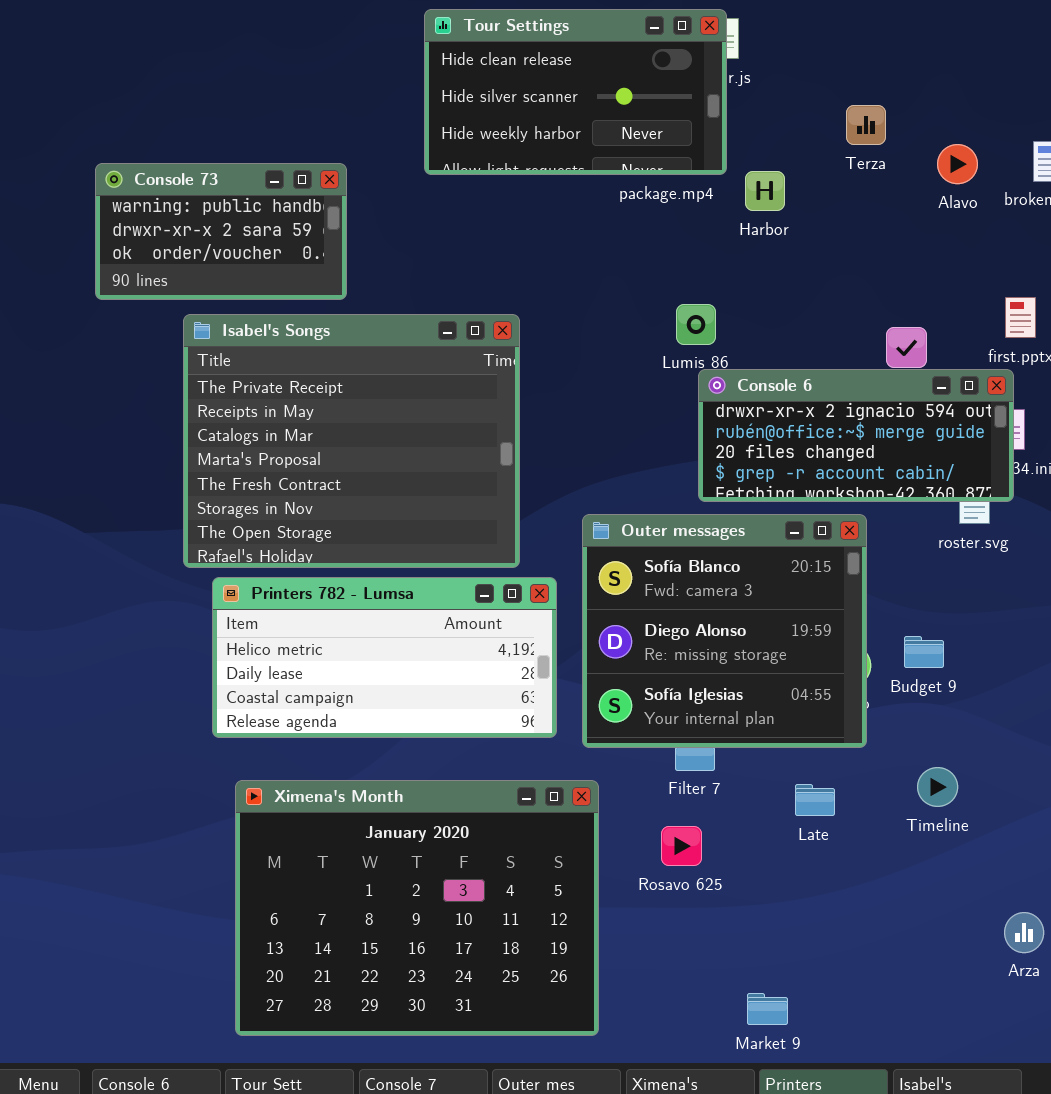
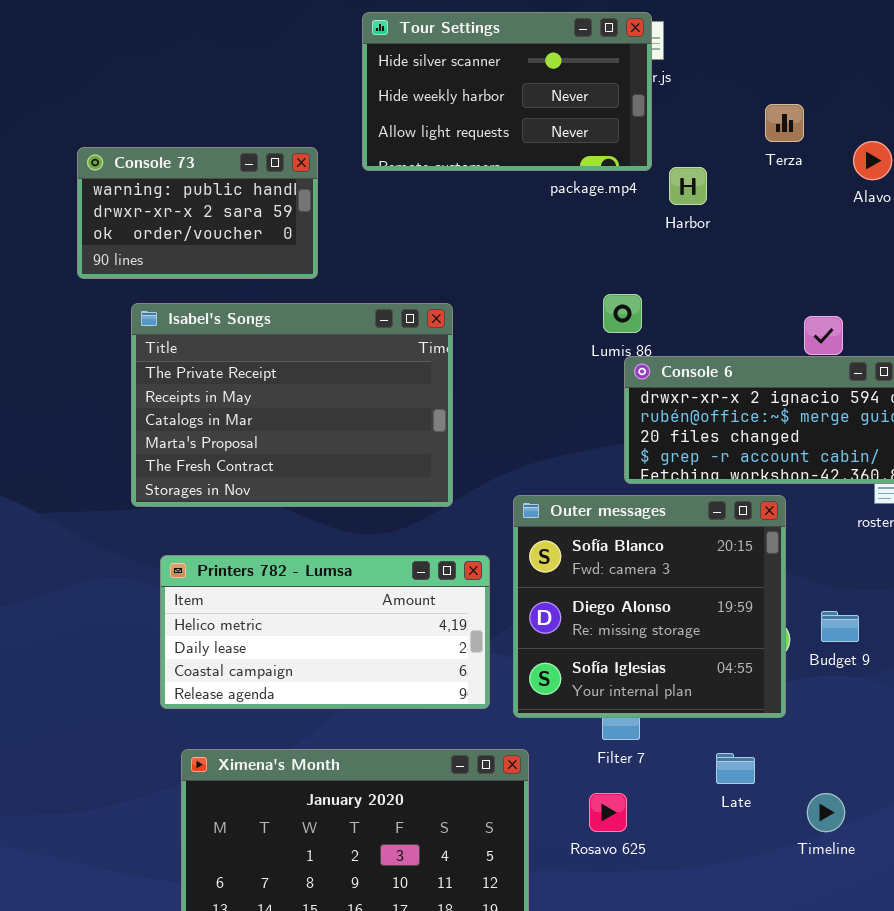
Tour Settings: [424,9,727,175] -> [362,12,652,171], scrolled down 1 row
Console 73: [95,163,347,300] -> [77,147,318,279], moved
Isabel's Songs: [183,314,520,568] -> [131,303,453,507], resized
Timeline: [917,767,958,807] -> [807,793,845,832], moved

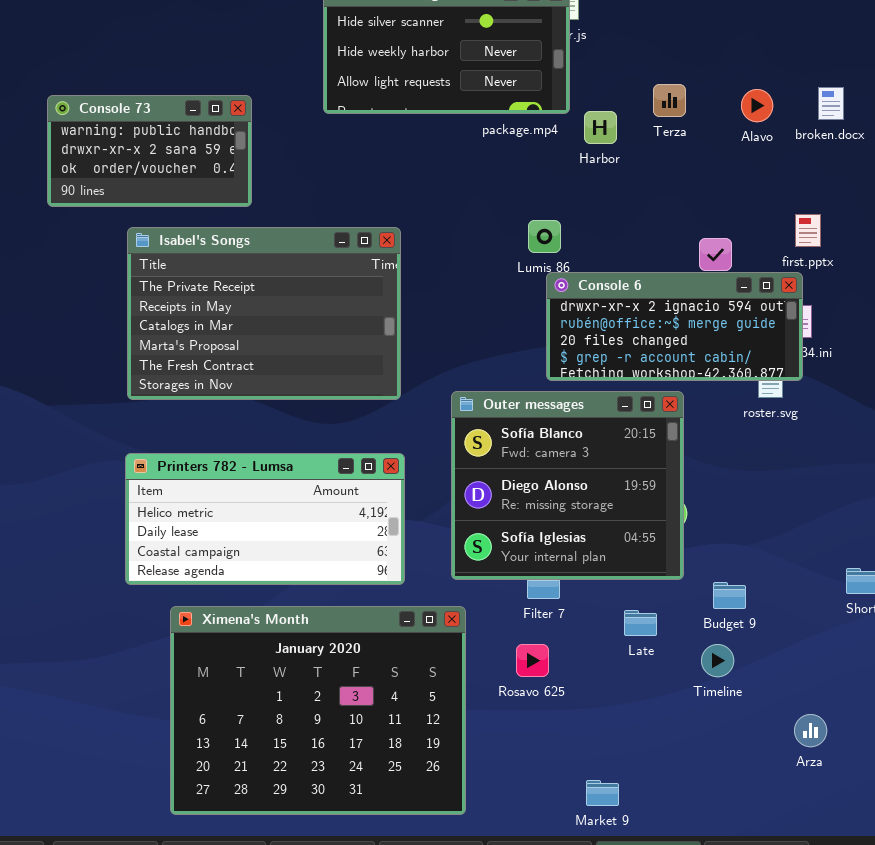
Terza: [765,104,804,142] -> [653,84,686,117], moved
Console 73: [77,147,318,279] -> [47,95,252,207], moved
Printers 782 - Lumsa: [160,555,490,709] -> [125,453,405,585], moved
Budget 9: [821,611,859,642] -> [713,582,746,609], moved

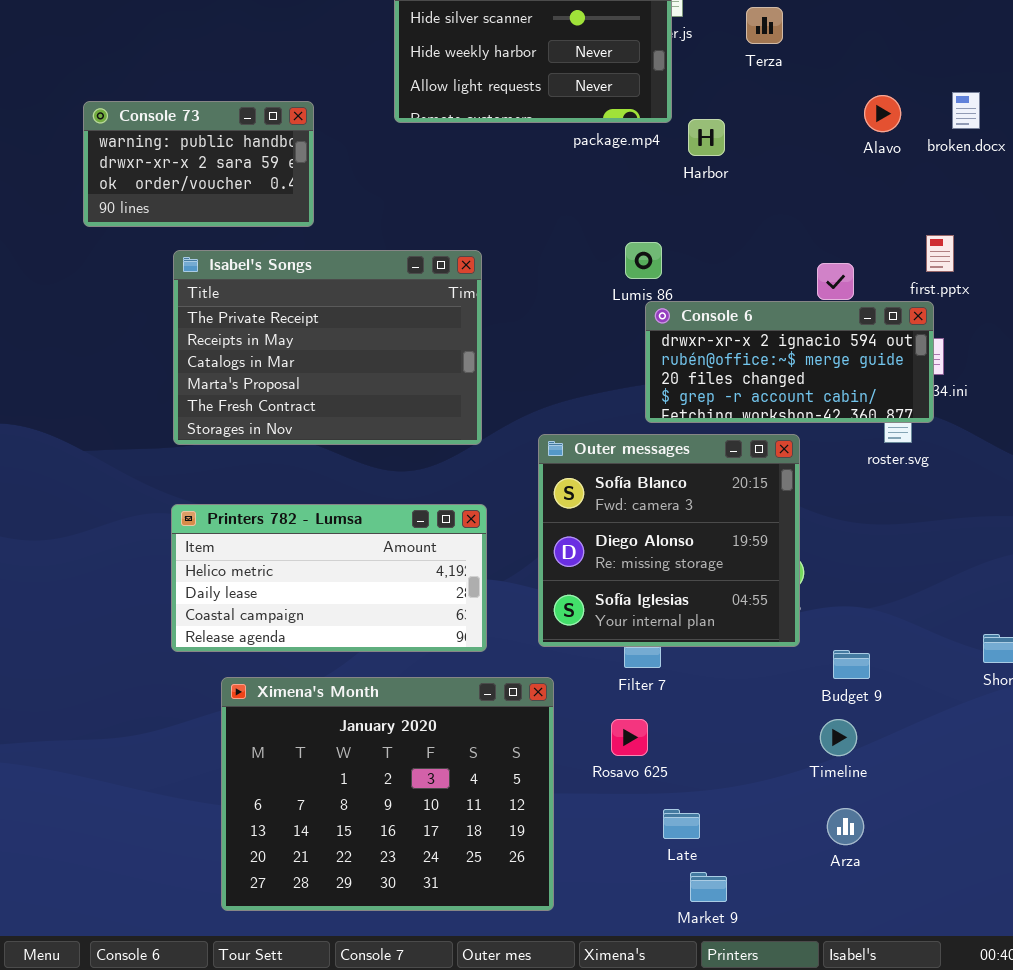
Terza: [653,84,686,117] -> [746,7,783,44], moved
Late: [624,610,657,636] -> [663,809,700,839], moved
Arza: [794,714,827,747] -> [827,808,864,845], moved

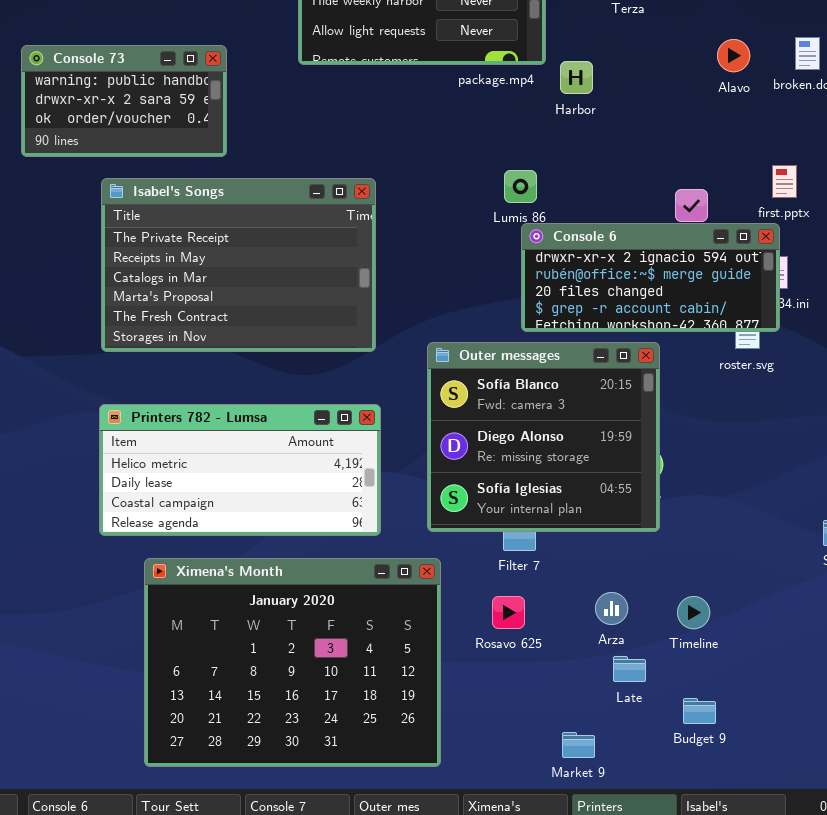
Budget 9: [833,650,870,679] -> [683,698,716,724], moved
Arza: [827,808,864,845] -> [595,592,628,625], moved
Late: [663,809,700,839] -> [613,656,646,682], moved

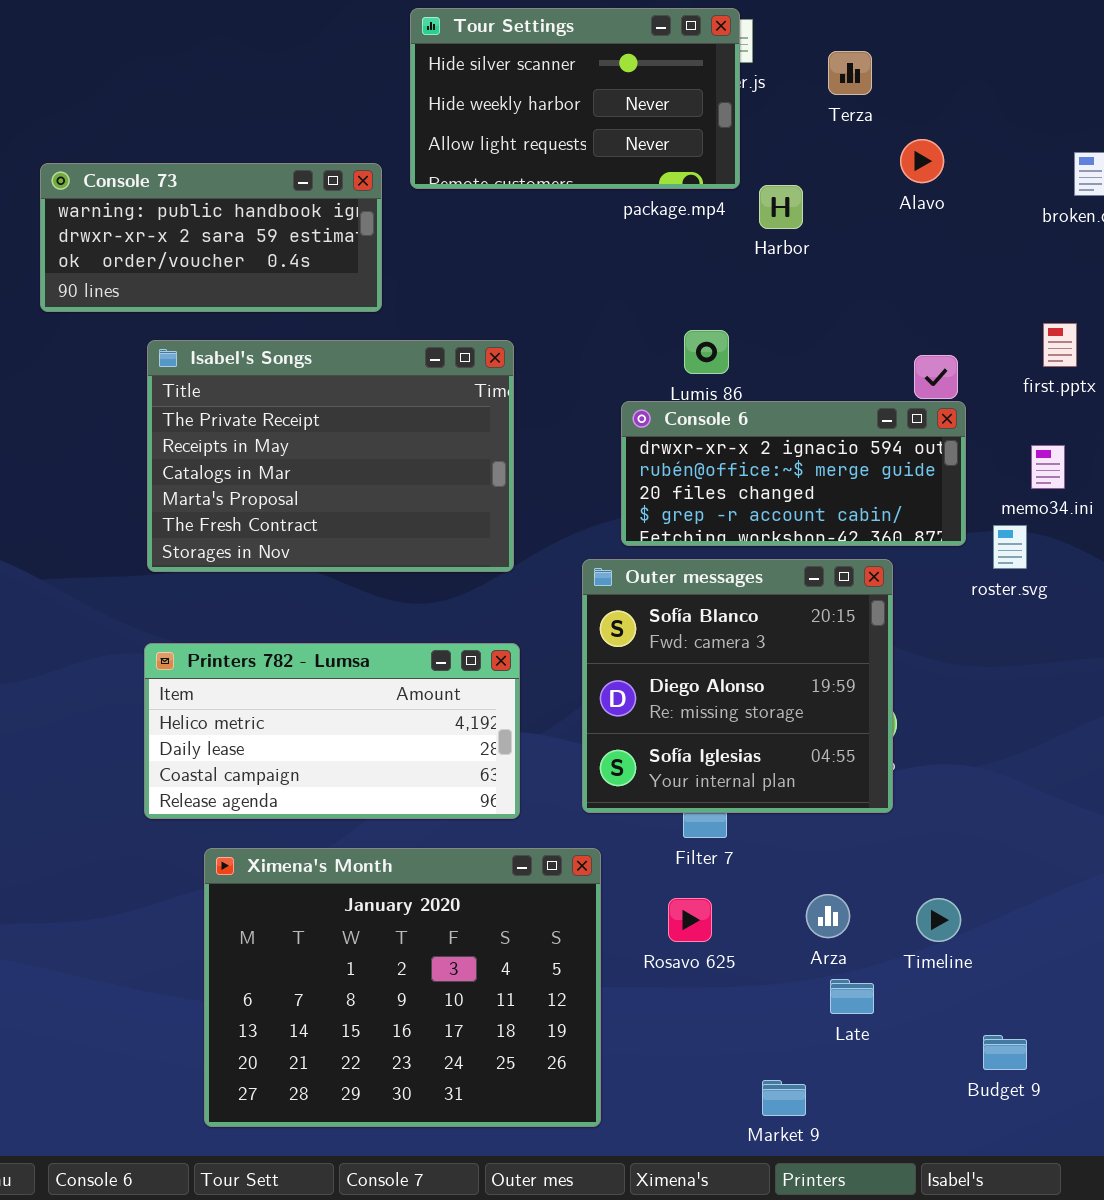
Alavo: [717,39,750,72] -> [900,139,944,183], moved
Console 73: [21,45,227,157] -> [40,163,382,312], resized
Console 6: [521,223,780,332] -> [621,401,966,546], moved
Budget 9: [683,698,716,724] -> [983,1035,1027,1070], moved

